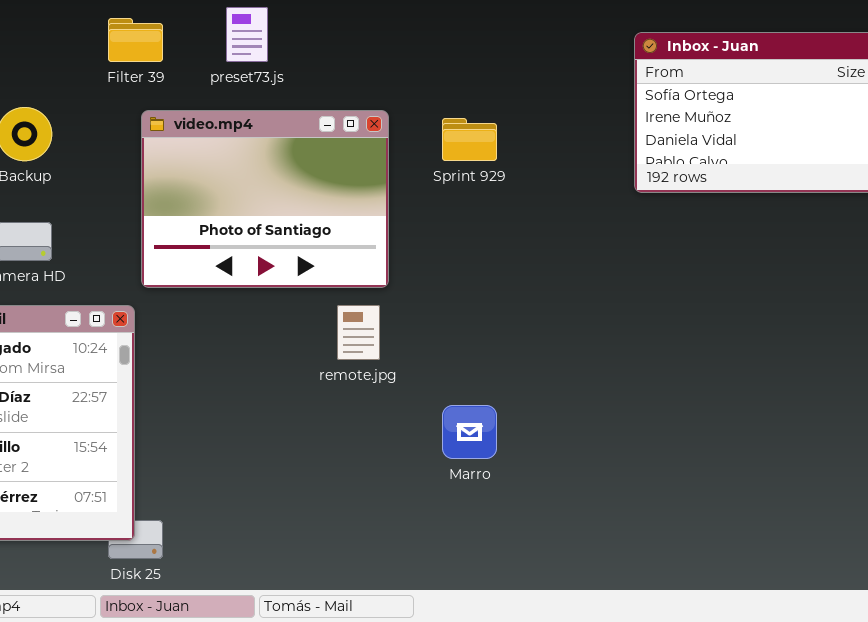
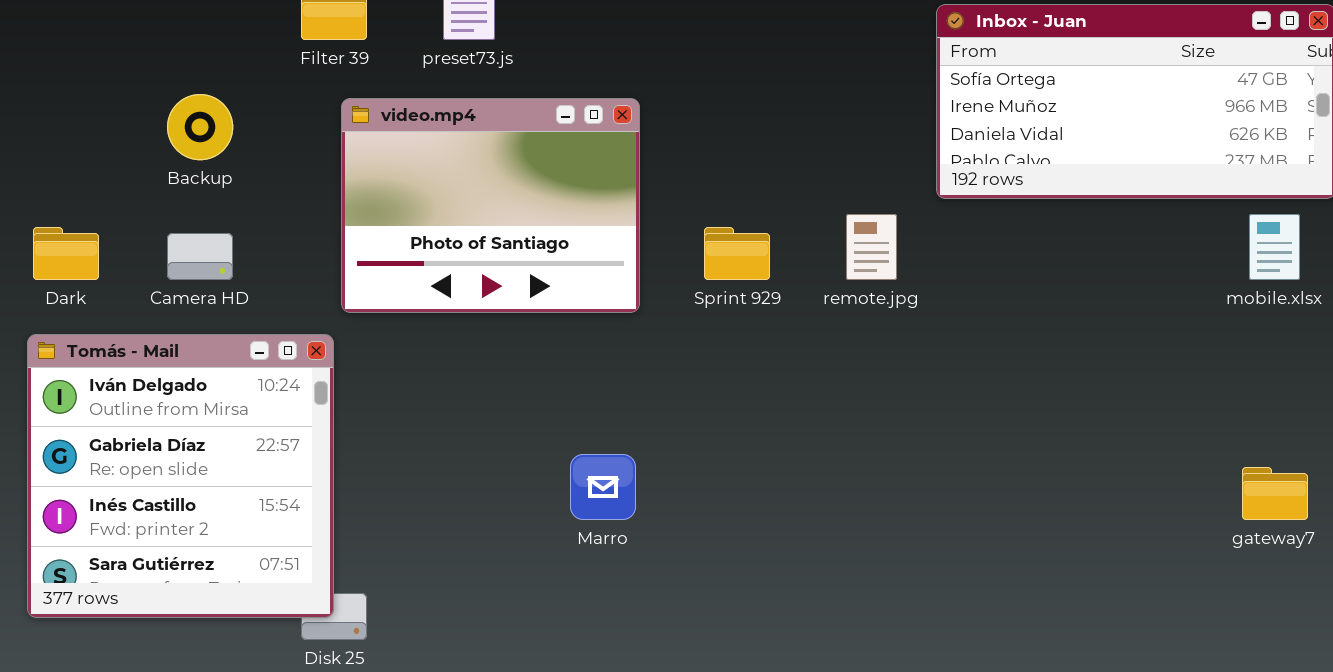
Sprint 929: [442,118,497,161] -> [704,227,770,280], moved
remote.jpg: [337,305,380,360] -> [846,214,897,280], moved
Marro: [442,405,497,459] -> [570,454,636,520], moved

